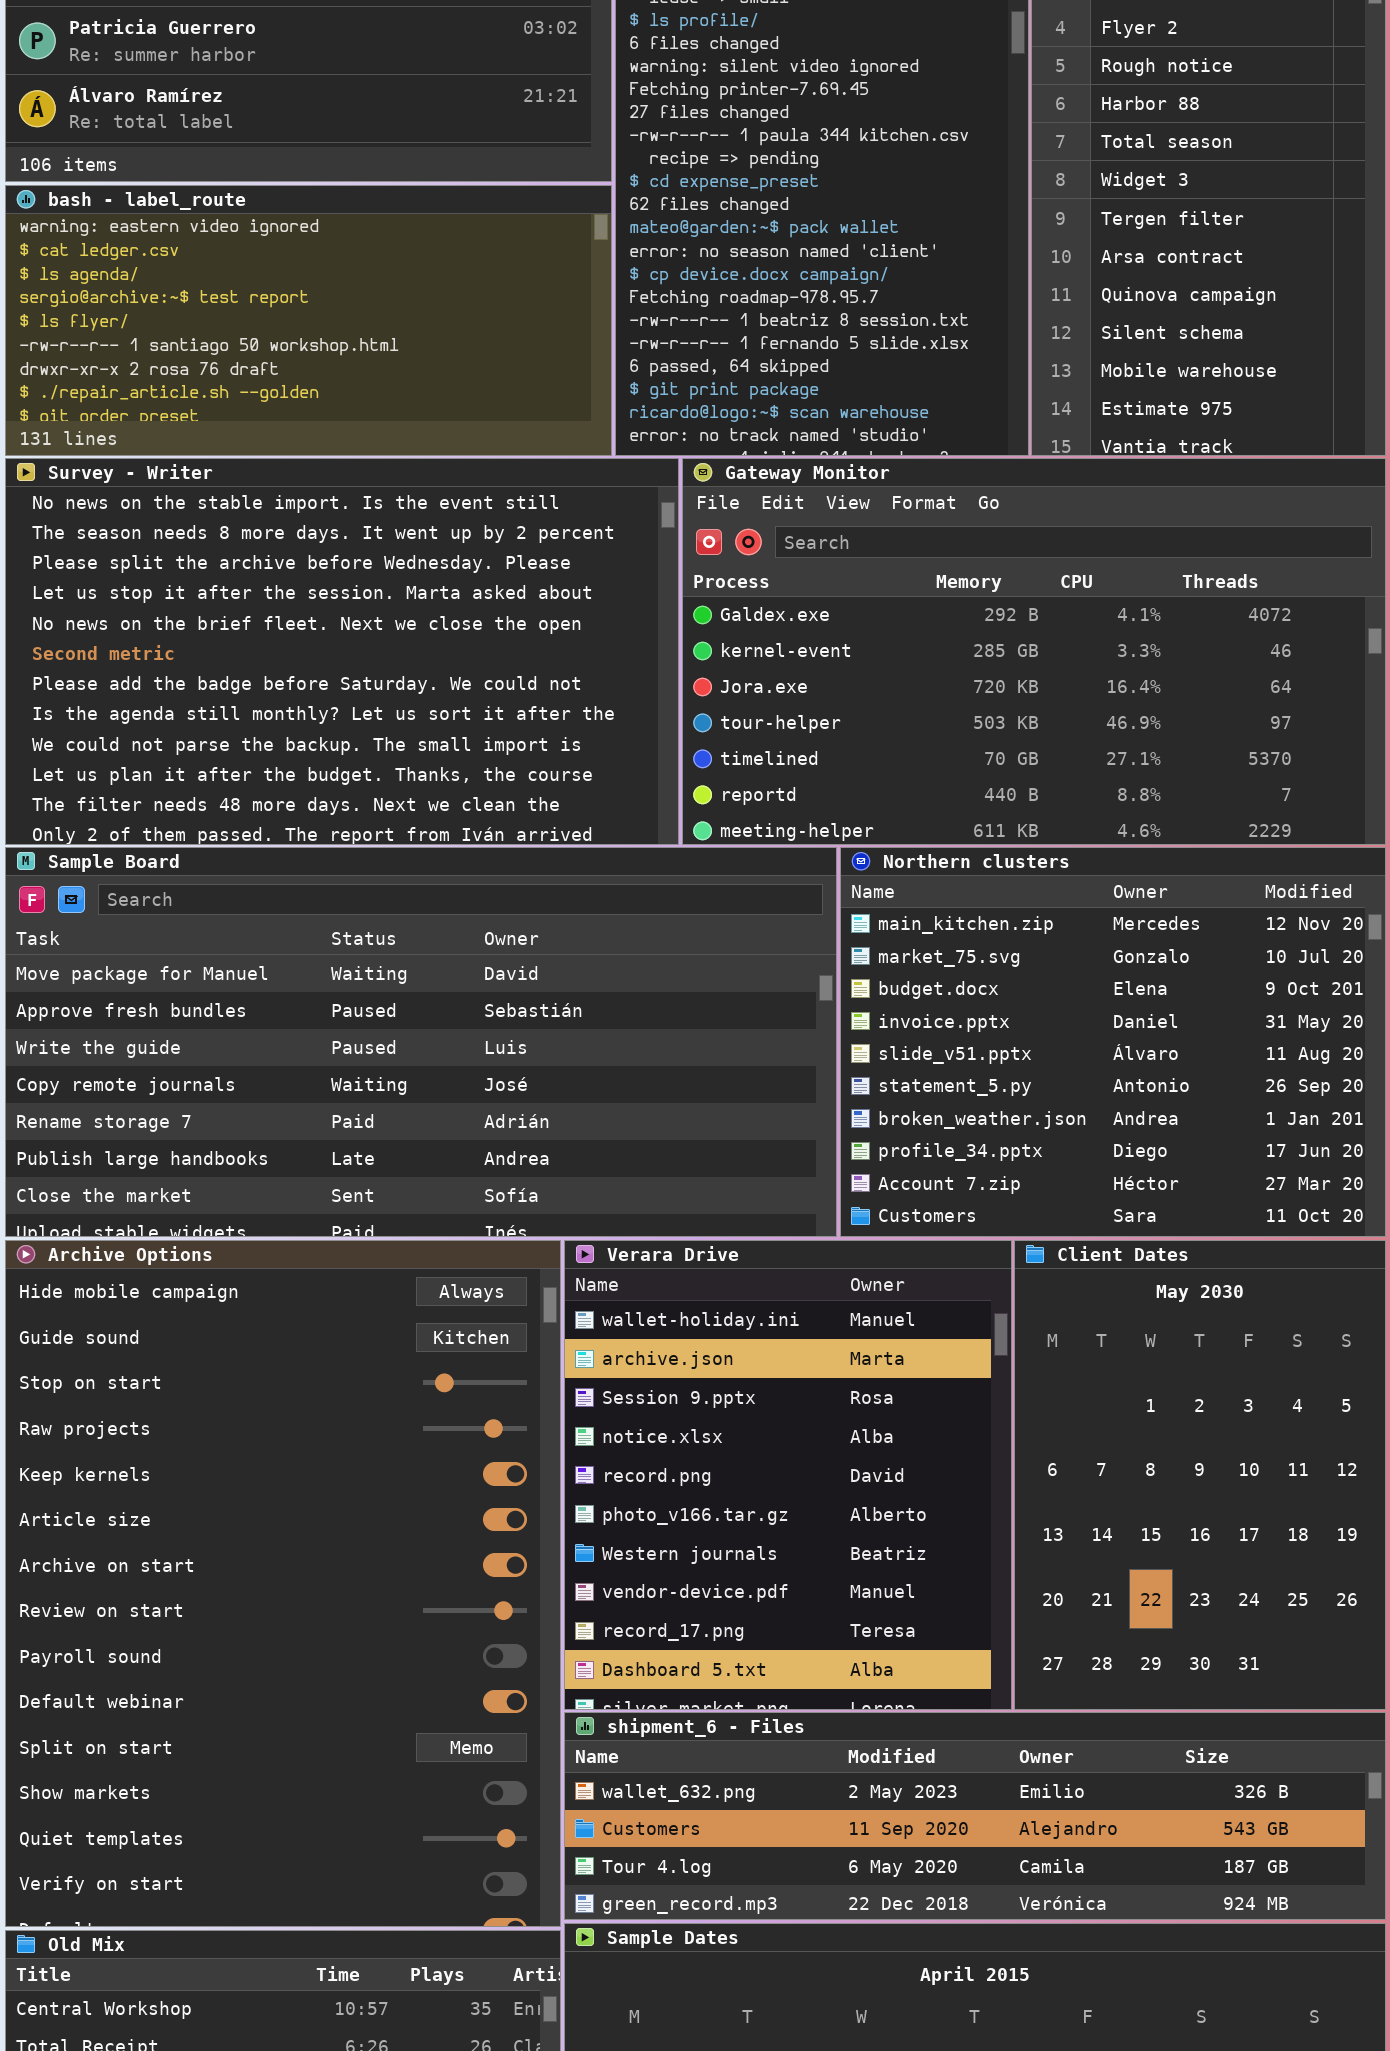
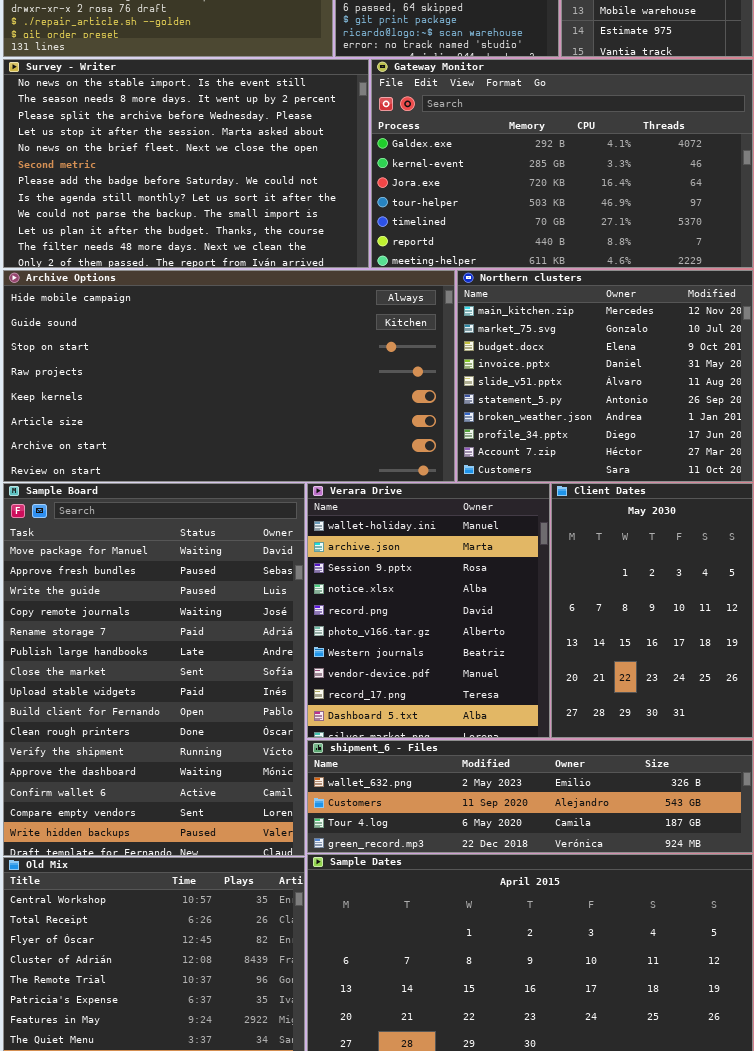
Sample Board: [5,847,837,1237] -> [3,483,305,856], moved, resized
Archive Options: [5,1240,561,1927] -> [3,270,455,482], moved, resized

